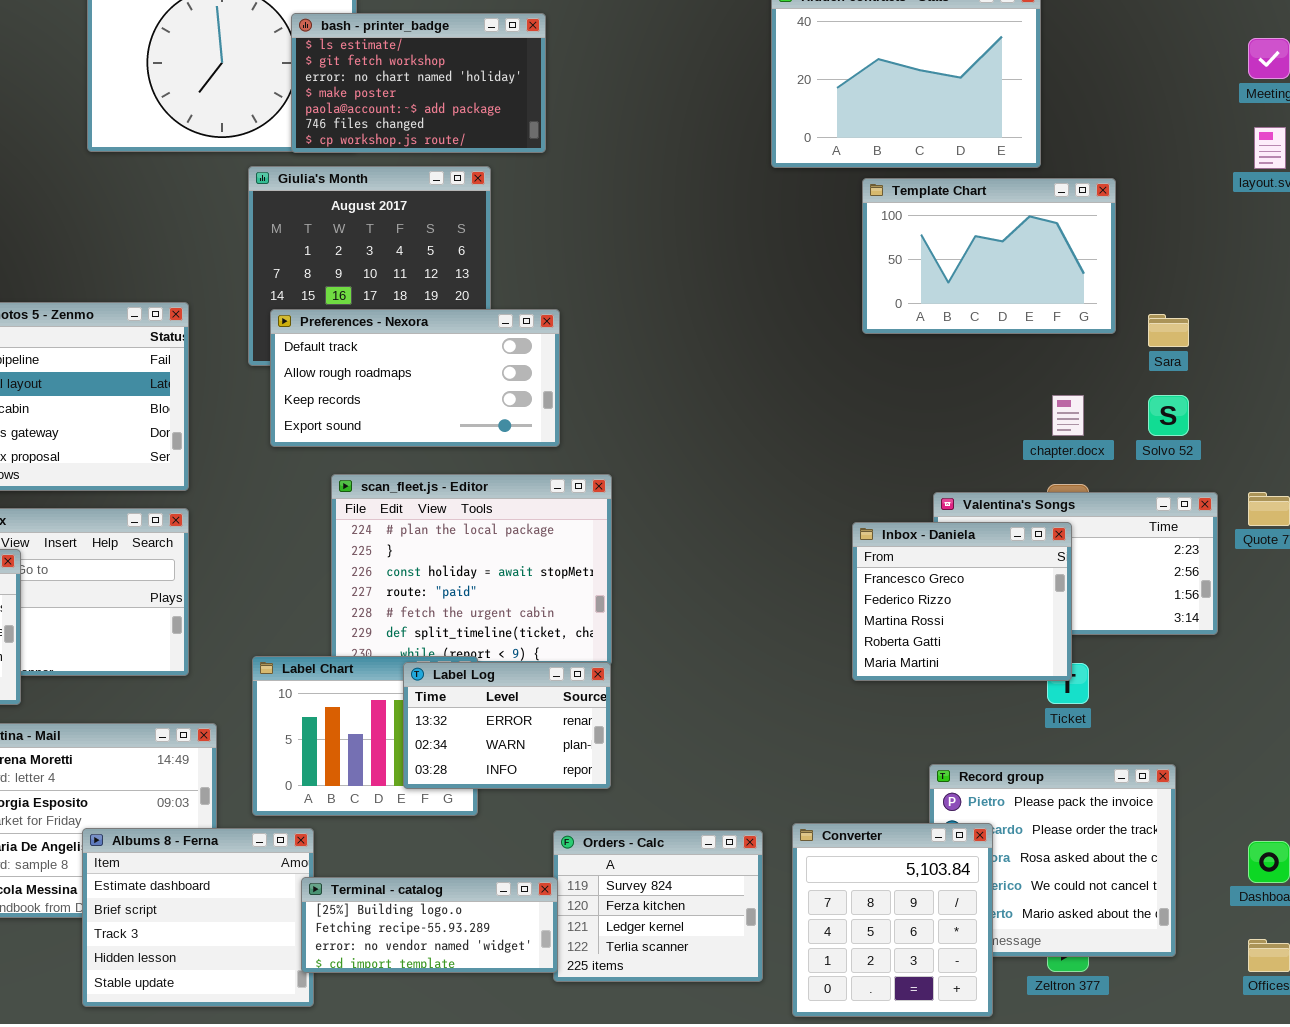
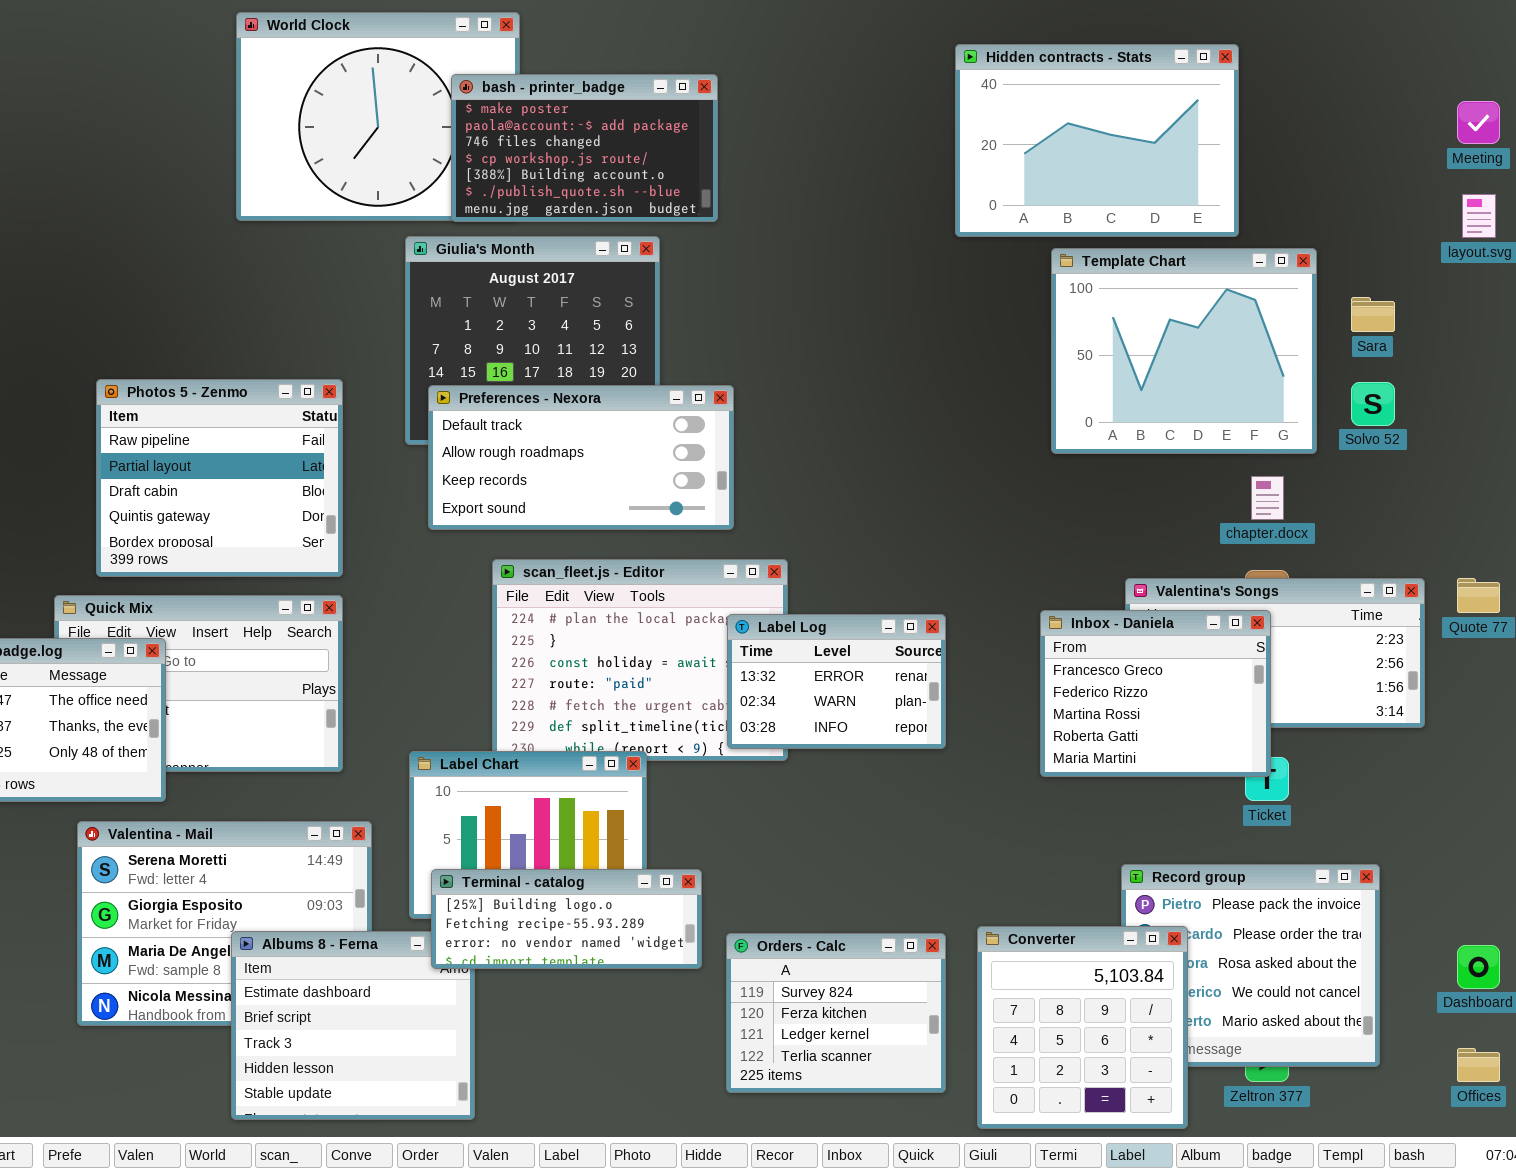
bash - printer_badge: [291,13,546,153] -> [451,74,718,222], scrolled down 3 rows
Template Chart: [862,178,1116,334] -> [1051,248,1317,454], resized
Sara: [1148,314,1189,347] -> [1351,297,1395,332], moved
Solvo 52: [1148,395,1189,436] -> [1351,382,1395,426], moved
Label Log: [403,662,611,789] -> [727,614,946,749], moved
Terminal - catalog: [301,877,558,973] -> [431,869,702,969], moved

